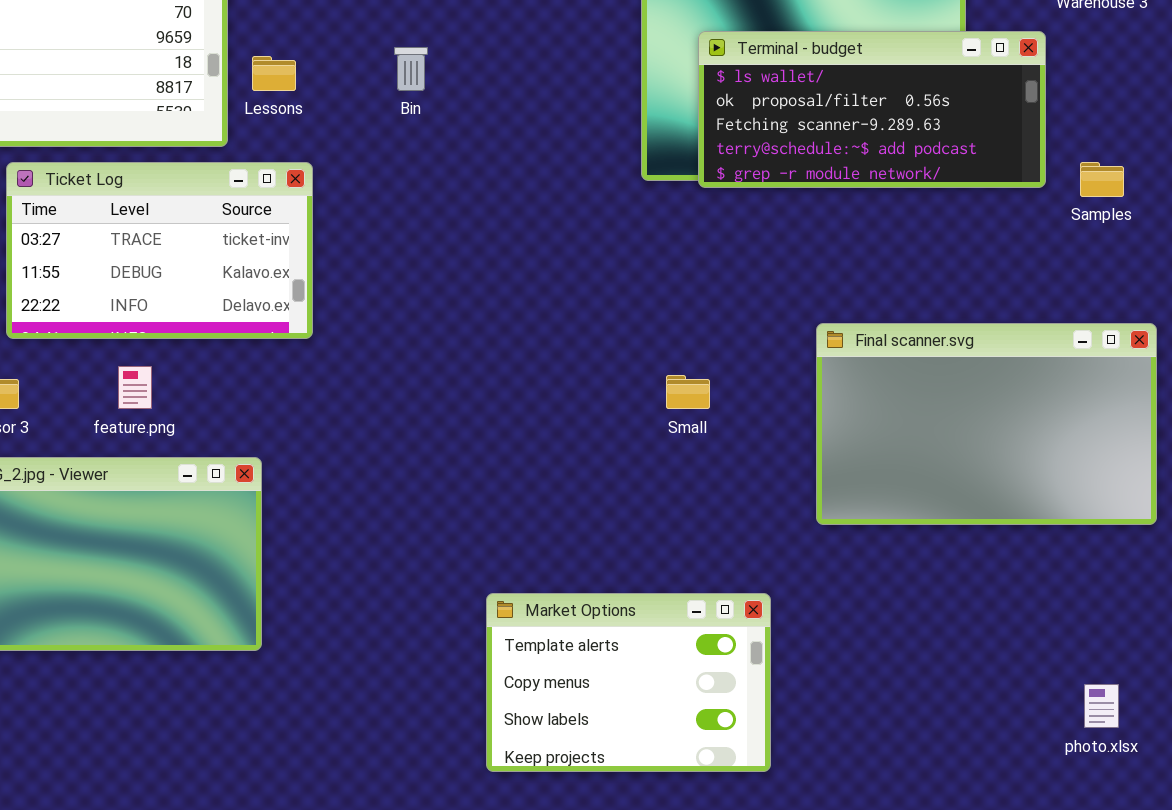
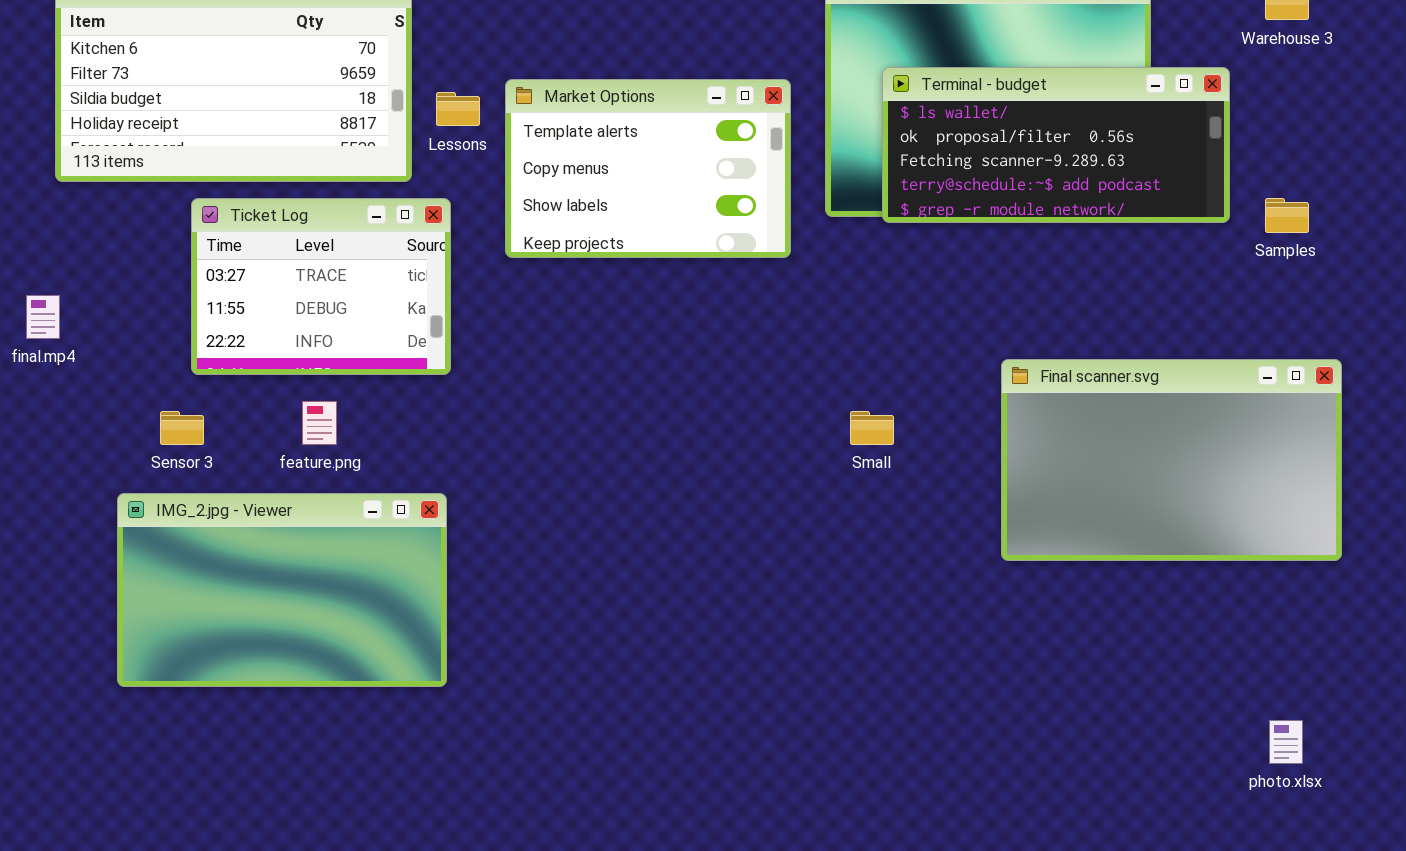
Ticket Log: [6,162,313,339] -> [191,198,451,375], resized
Market Options: [486,593,771,772] -> [505,79,791,258], moved

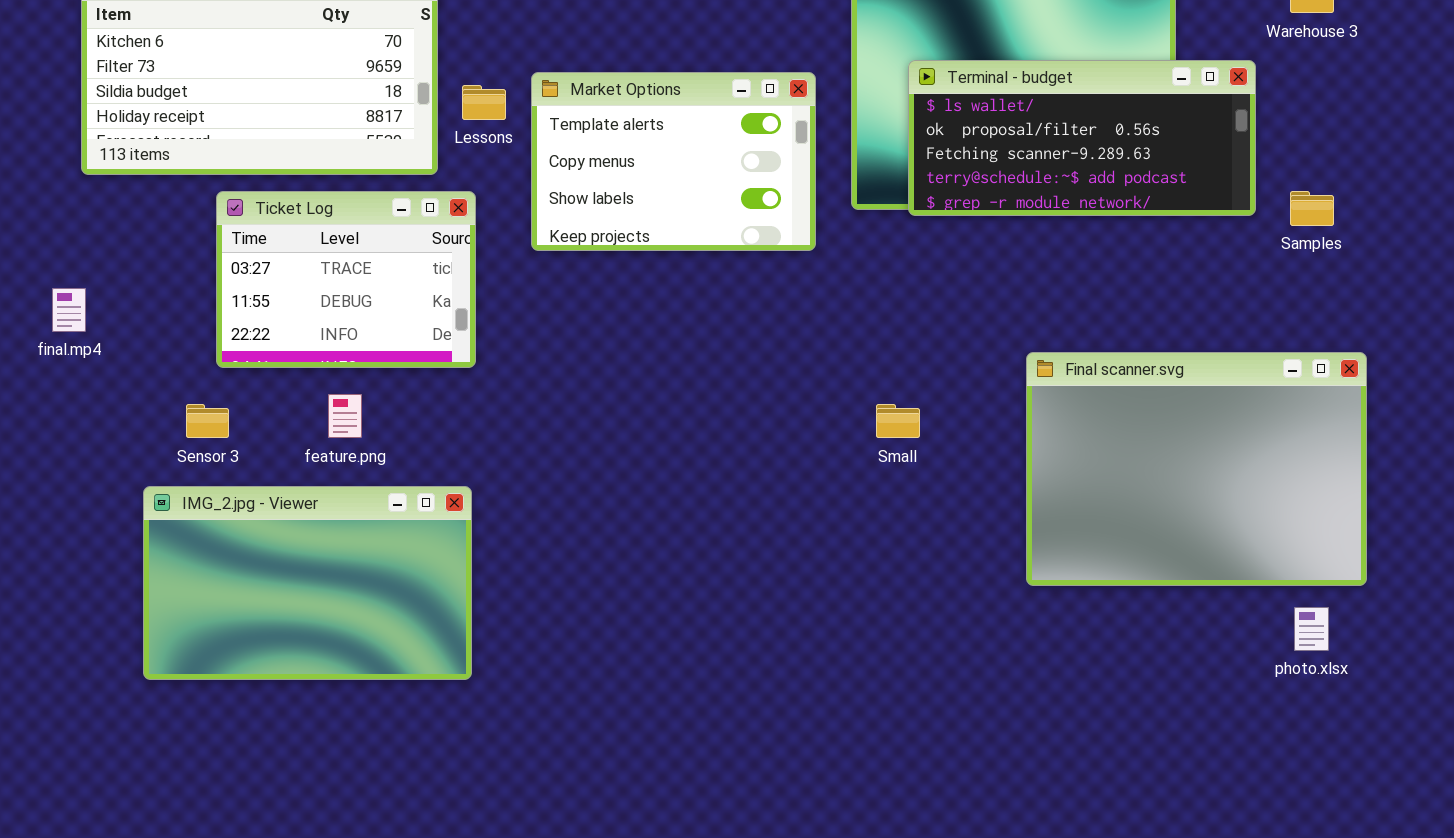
Final scanner.svg: [1001,359,1342,561] -> [1026,352,1367,586], resized
photo.xlsx: [1269,720,1303,764] -> [1294,607,1329,651], moved

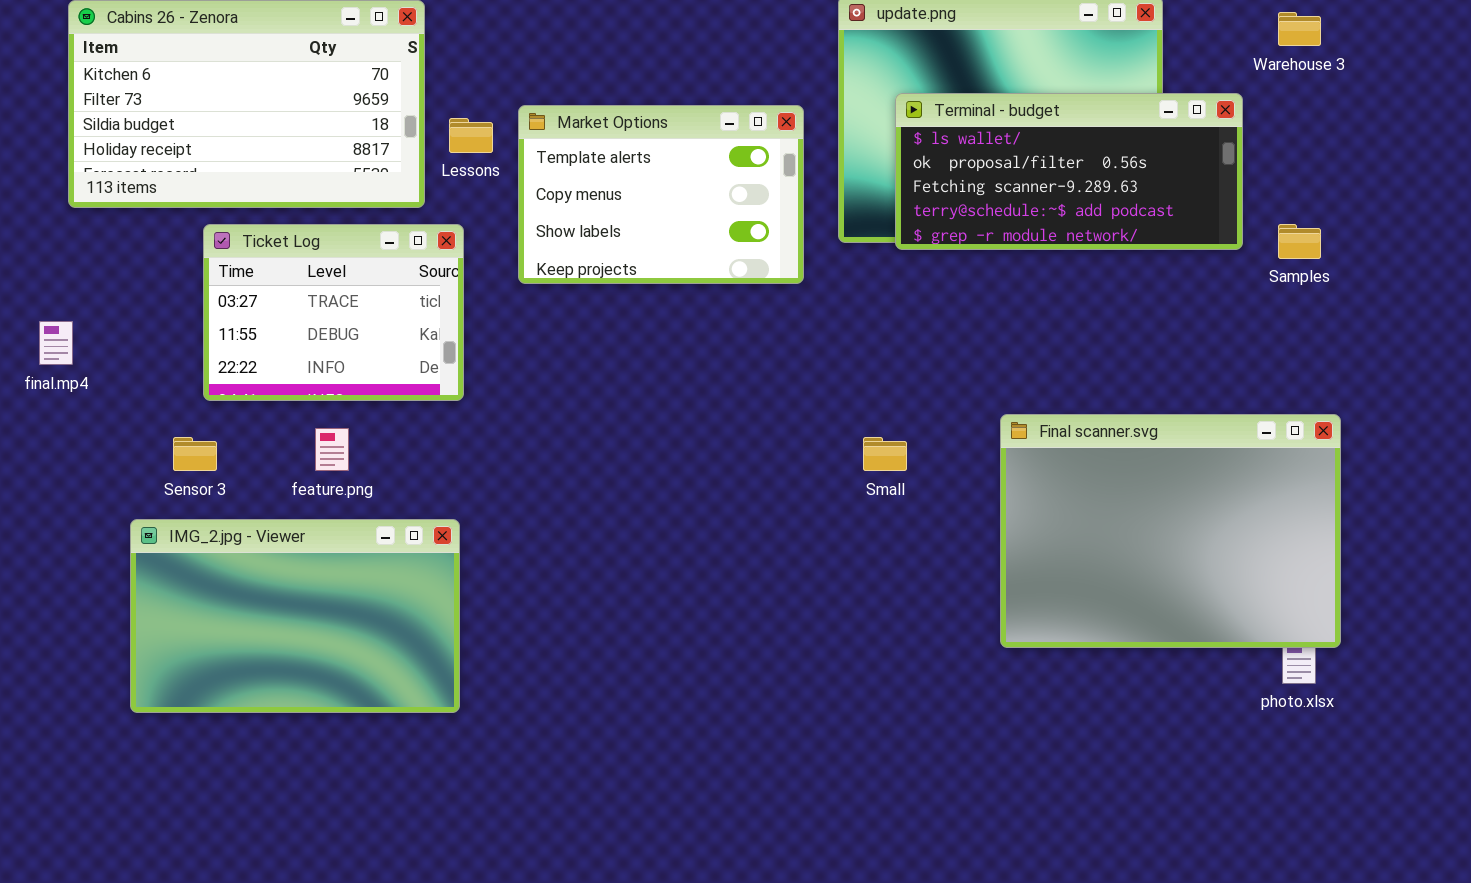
Final scanner.svg: [1026,352,1367,586] -> [1000,414,1341,648], moved

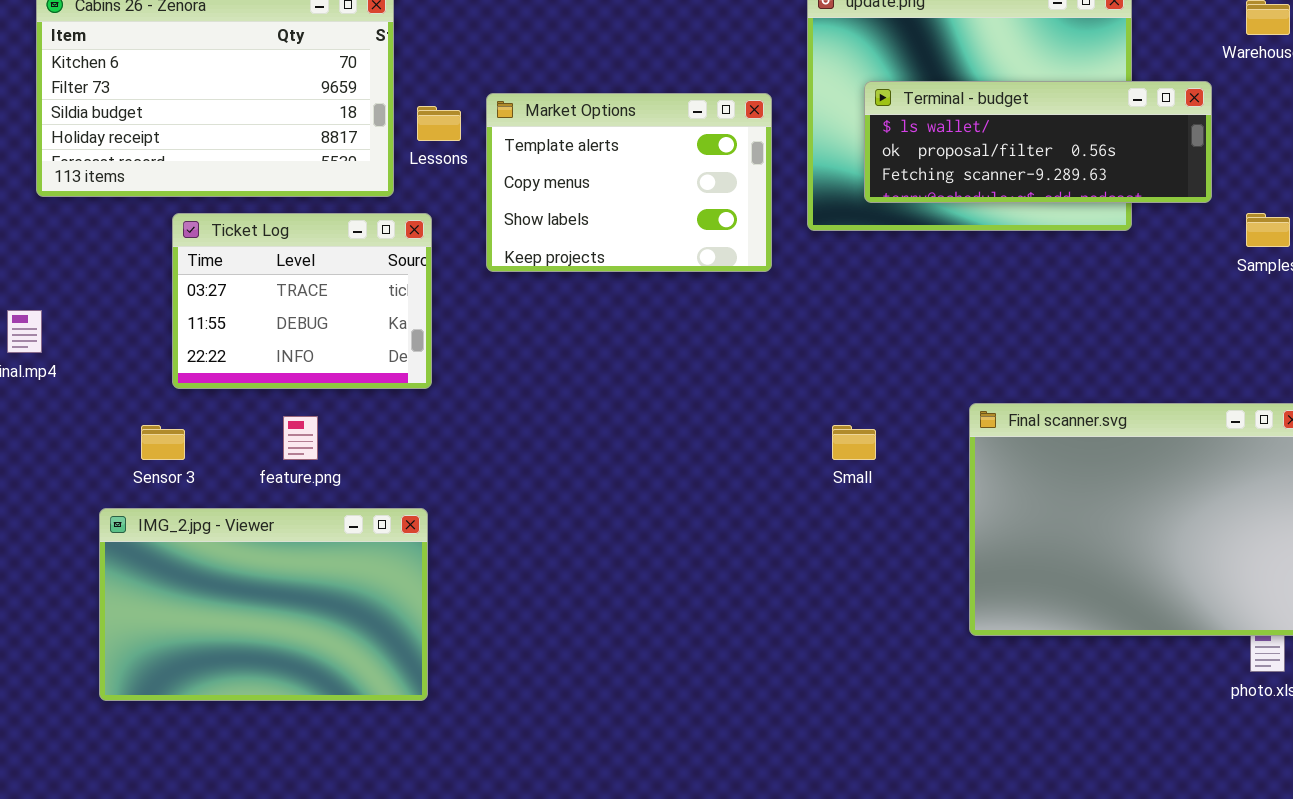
Terminal - budget: [895,93,1243,250] -> [864,81,1212,203], resized

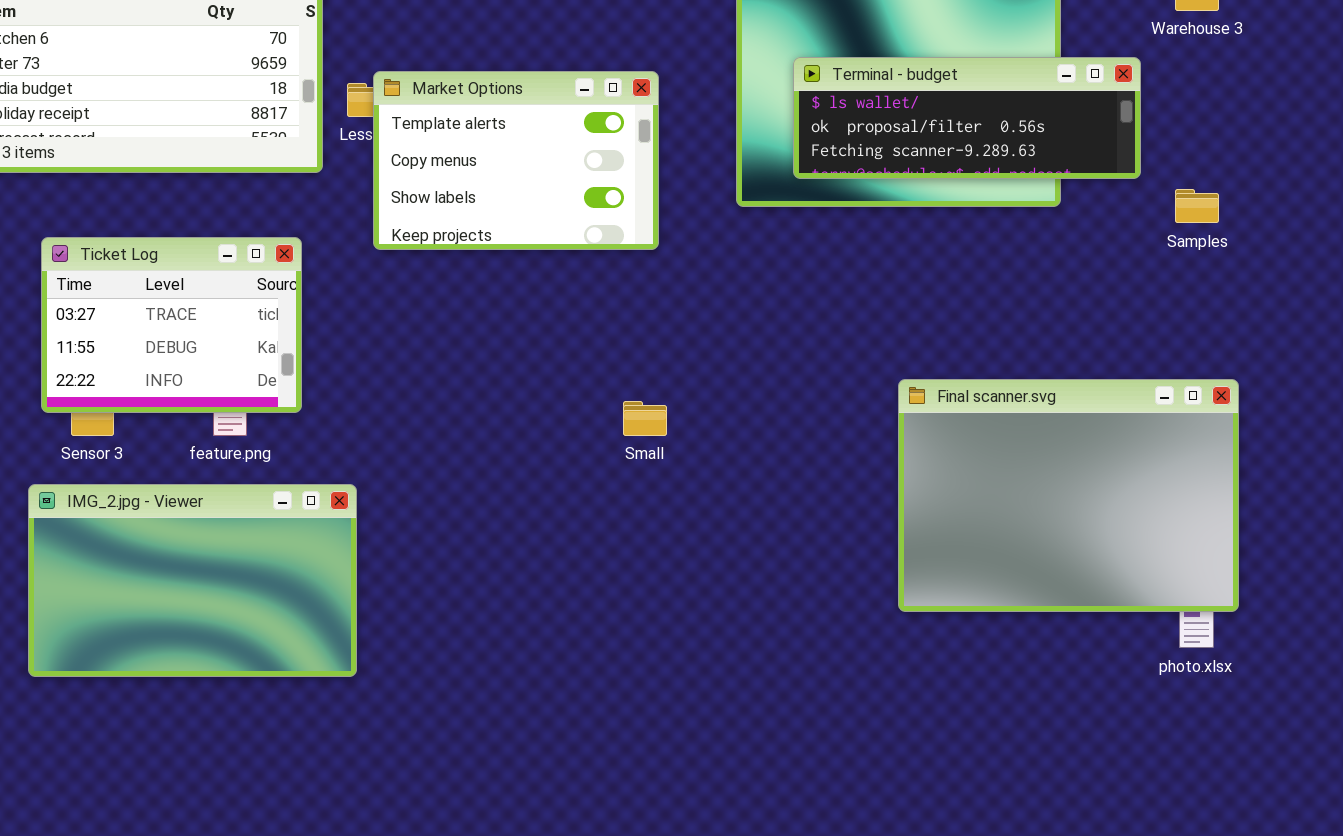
Market Options: [486,93,772,272] -> [373,71,659,250], moved
Ticket Log: [172,213,432,389] -> [41,237,302,413], moved
Small: [832,425,876,460] -> [623,401,667,436], moved

